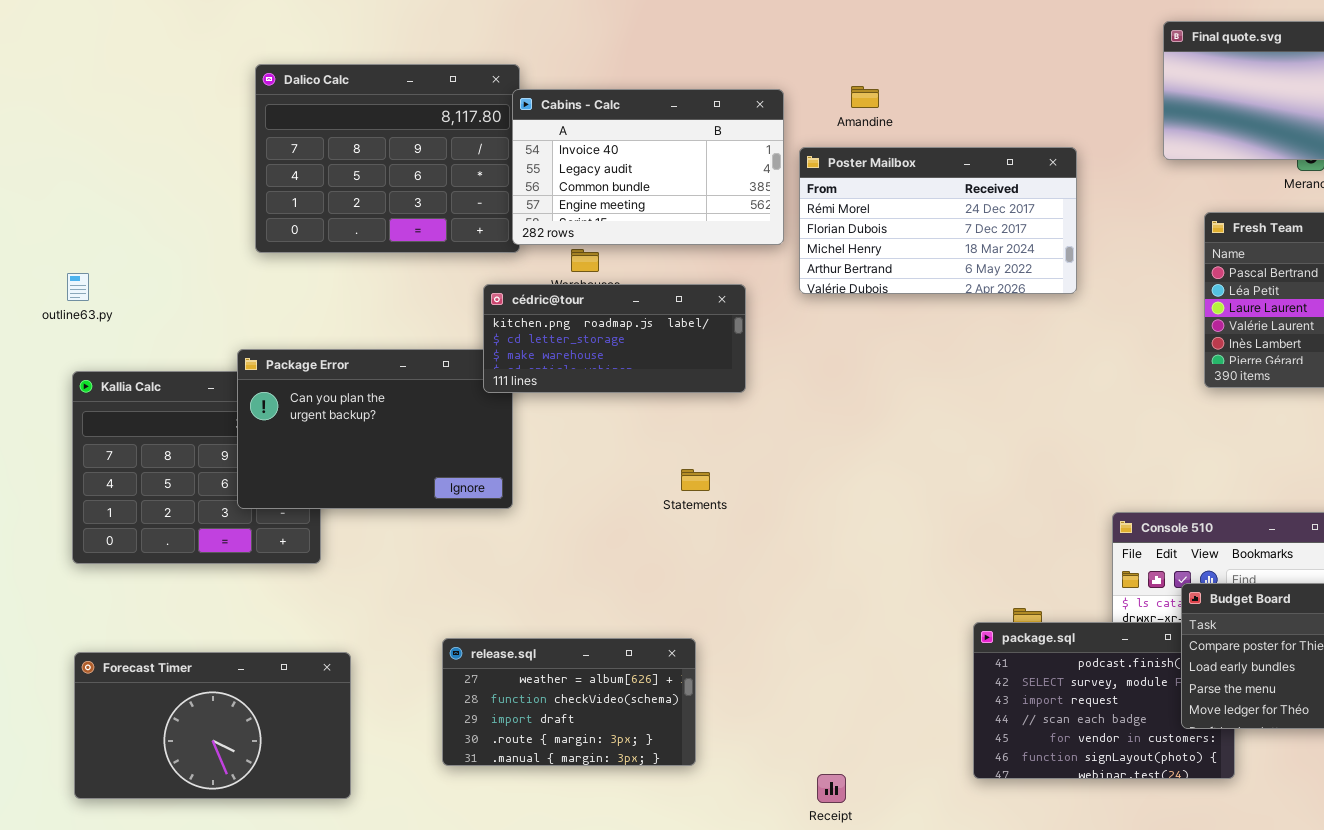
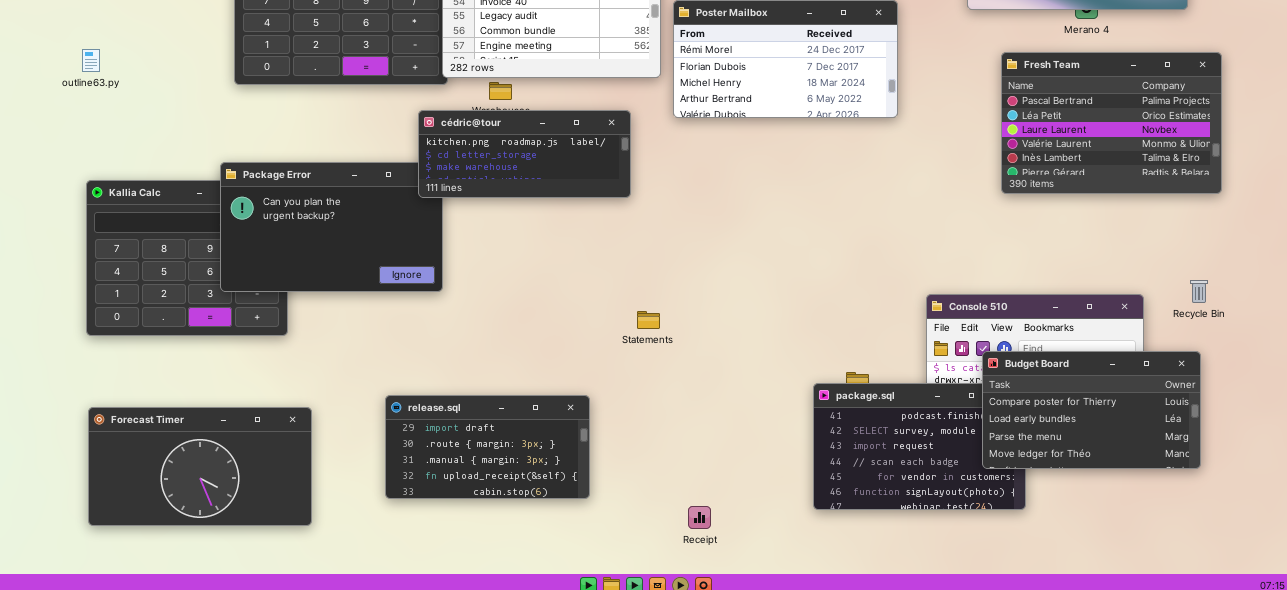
outline63.py: [67,273,89,301] -> [82,49,100,72], moved
Statements: [681,469,710,491] -> [637,311,660,329], moved
release.sql: [442,638,696,766] -> [385,395,590,499], scrolled down 2 rows

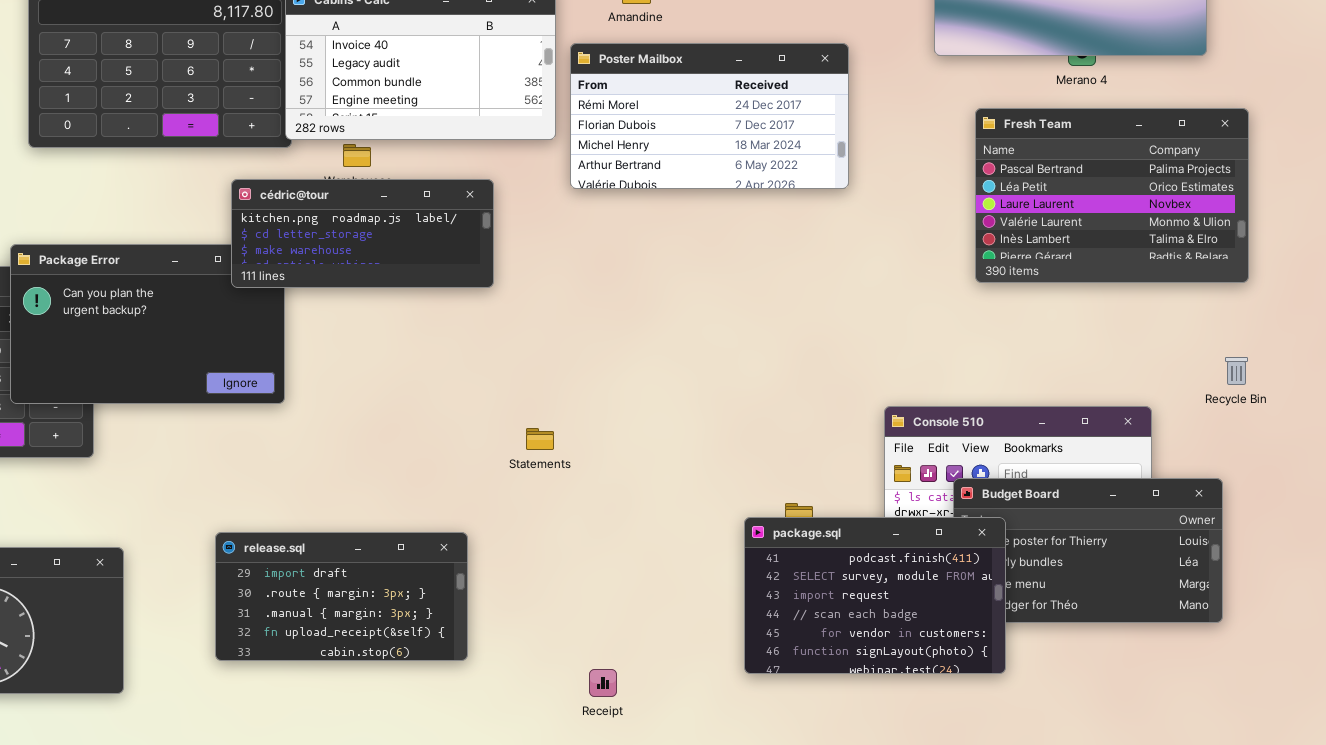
cédric@tour: [418,110,631,198] -> [231,179,494,288], moved
Recycle Bin: [1190,280,1208,303] -> [1225,357,1248,385], moved
package.sql: [813,383,1026,510] -> [744,517,1006,674], raised

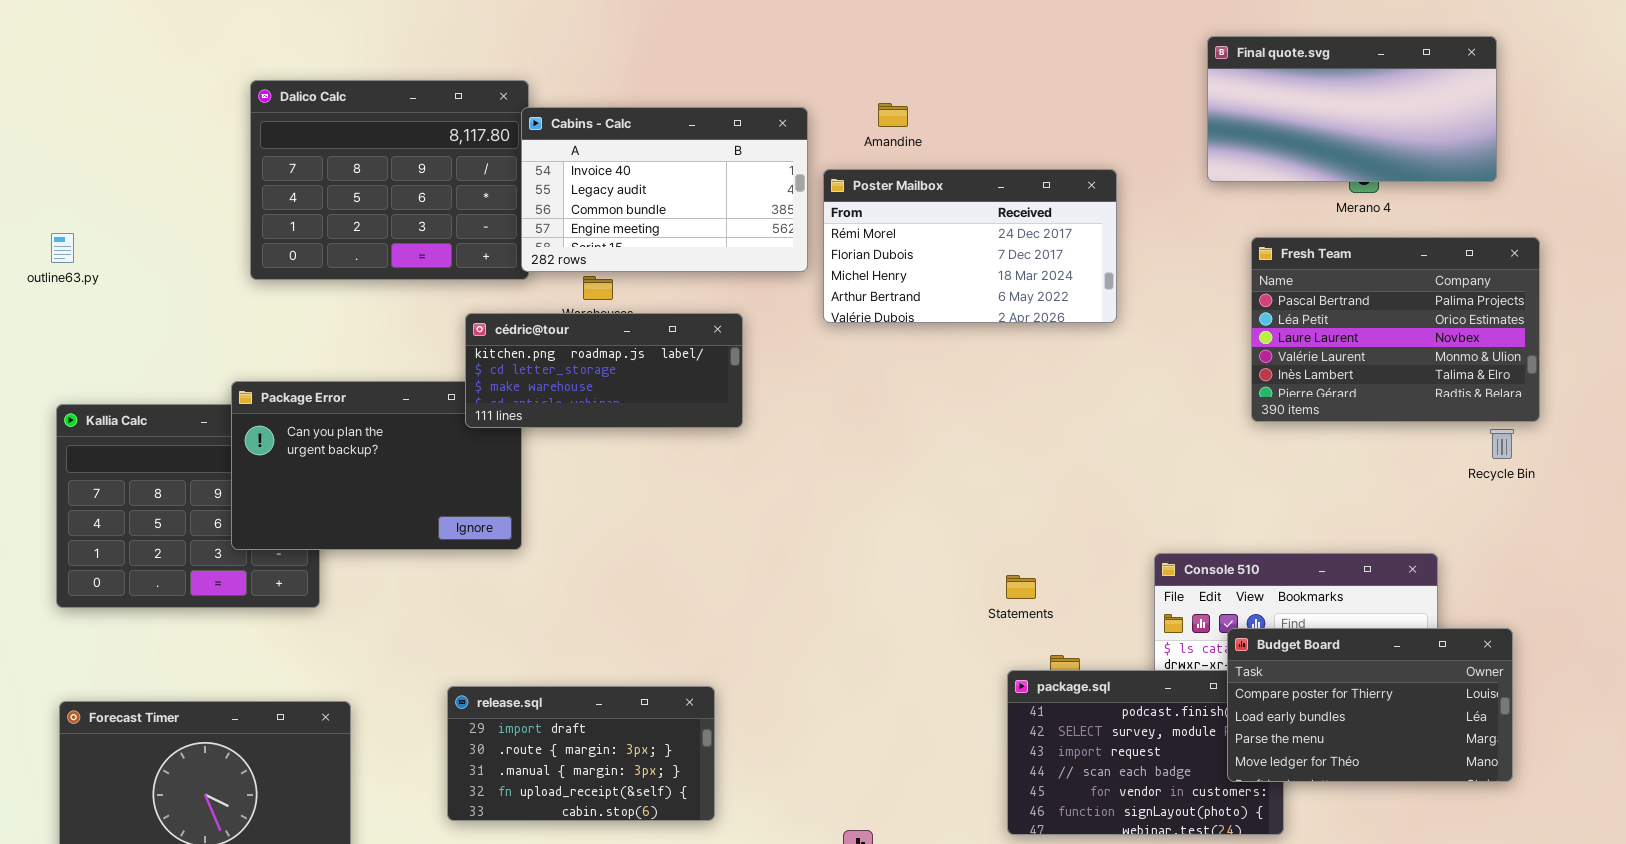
Recycle Bin: [1225,357,1248,385] -> [1490,429,1514,459], moved
Statements: [526,428,554,450] -> [1006,575,1036,599], moved
Budget Board: [953,478,1223,623] -> [1227,628,1513,782], raised

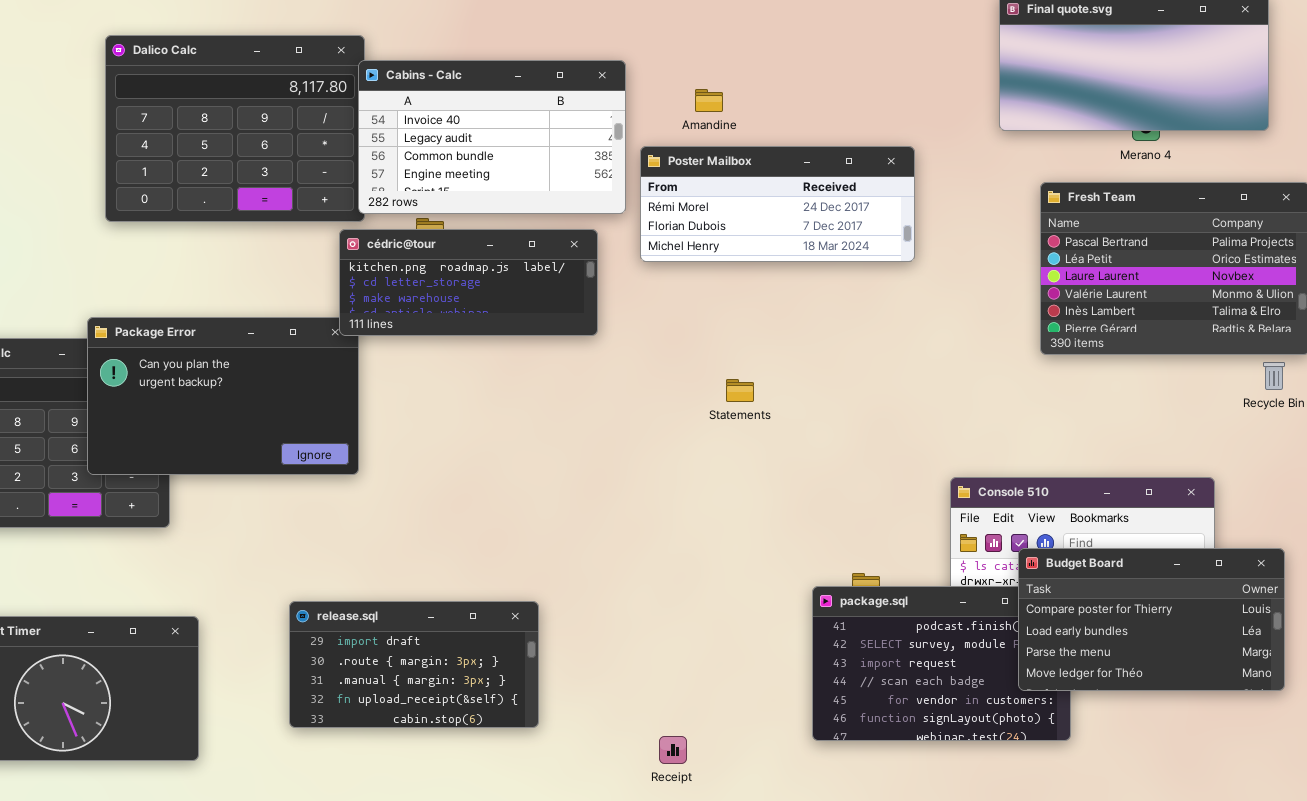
Amandine: [878,103,908,127] -> [695,89,723,112], moved
Poster Mailbox: [823,169,1117,323] -> [640,146,915,262], resized
cédric@tour: [465,313,743,428] -> [339,229,598,336], moved
Statements: [1006,575,1036,599] -> [726,379,754,402], moved

